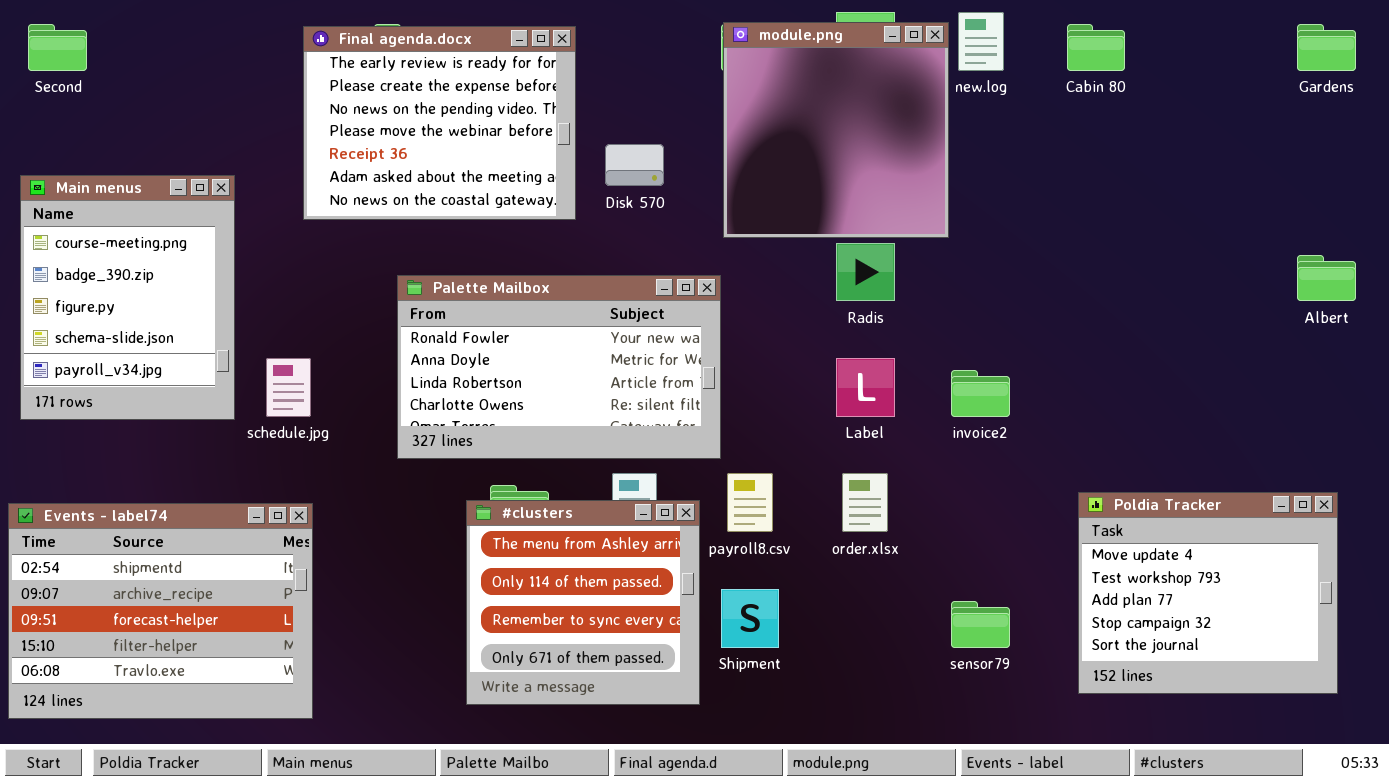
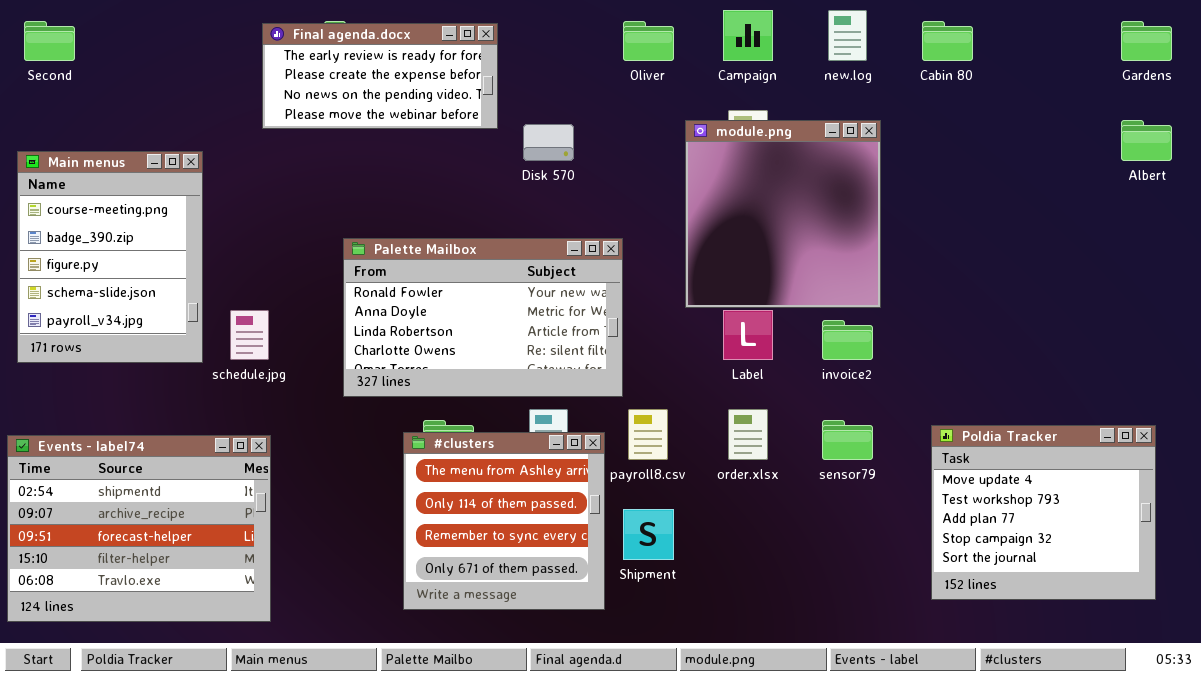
module.png: [723,22,949,238] -> [685,120,881,308], moved
Final agenda.docx: [303,26,576,220] -> [262,23,498,129], resized
Albert: [1297,255,1356,301] -> [1121,120,1172,161], moved
sensor79: [951,601,1010,648] -> [822,420,873,460], moved

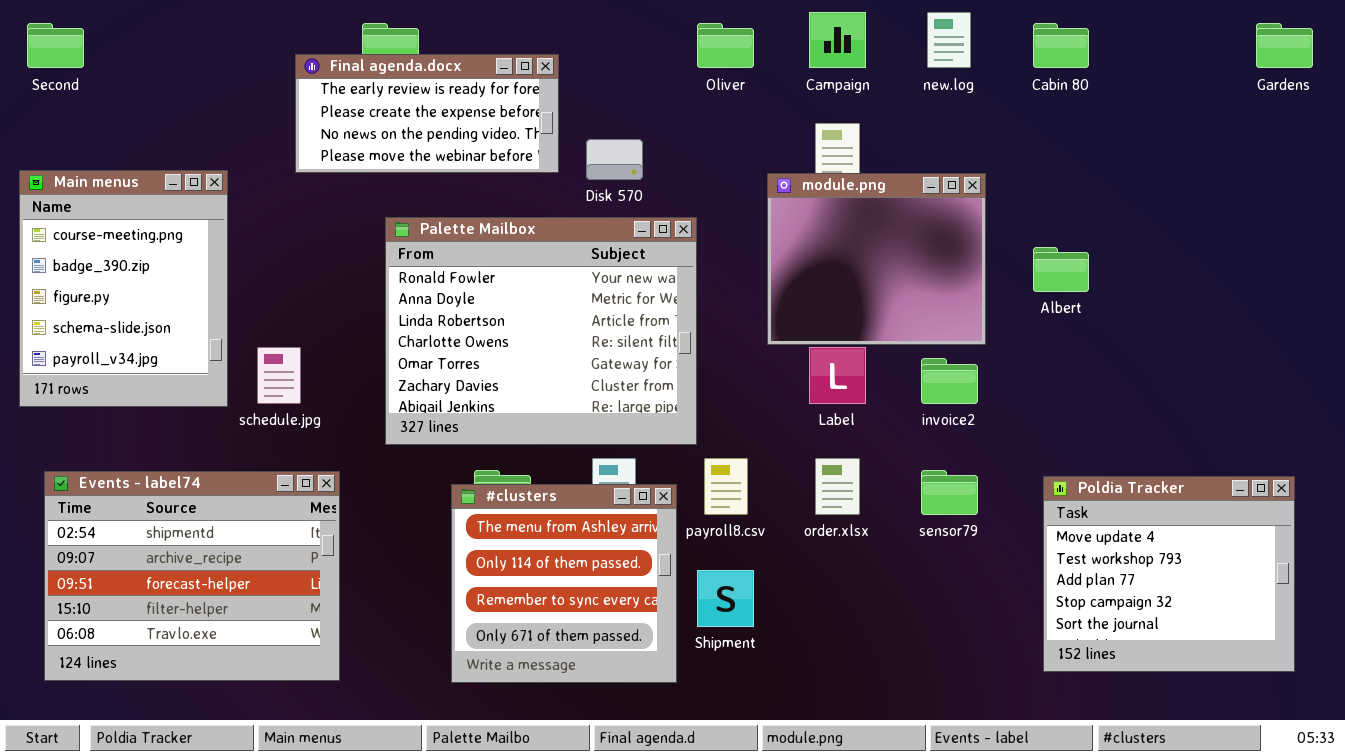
Final agenda.docx: [262,23,498,129] -> [295,54,559,173], moved
module.png: [685,120,881,308] -> [767,173,986,345], resized
Albert: [1121,120,1172,161] -> [1033,247,1089,292], moved
Palette Mailbox: [343,238,623,397] -> [385,217,697,445], resized
Events - label74: [7,435,271,622] -> [44,471,340,681], moved

